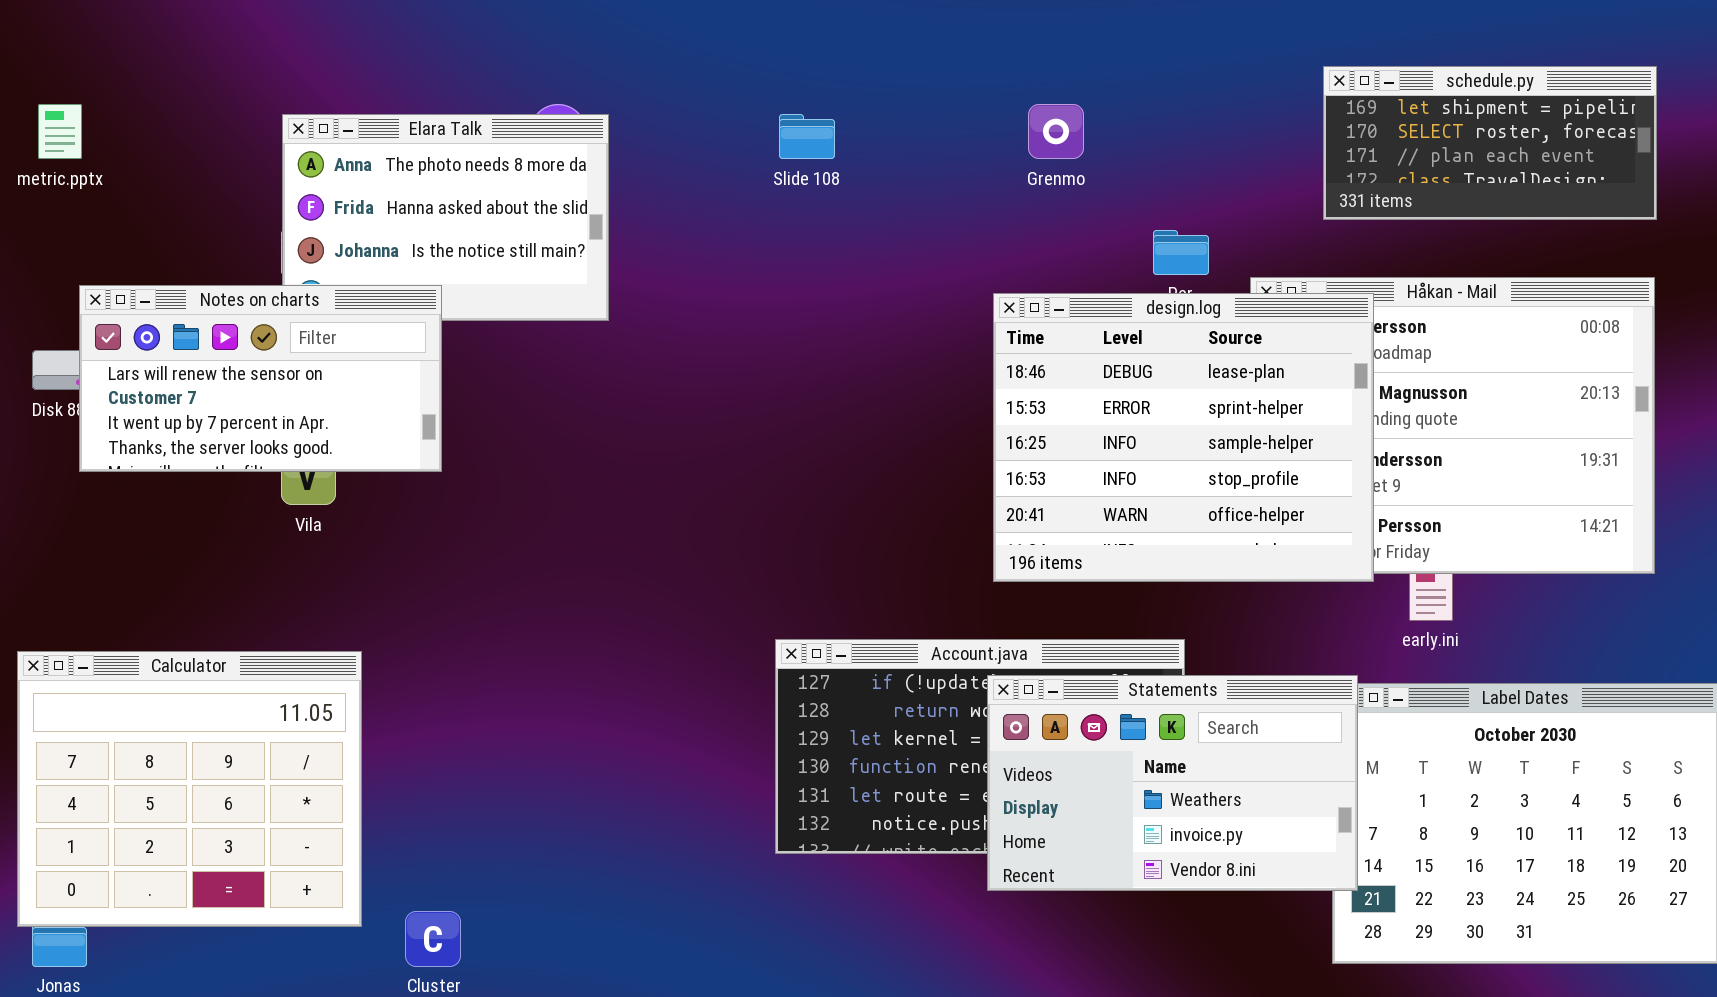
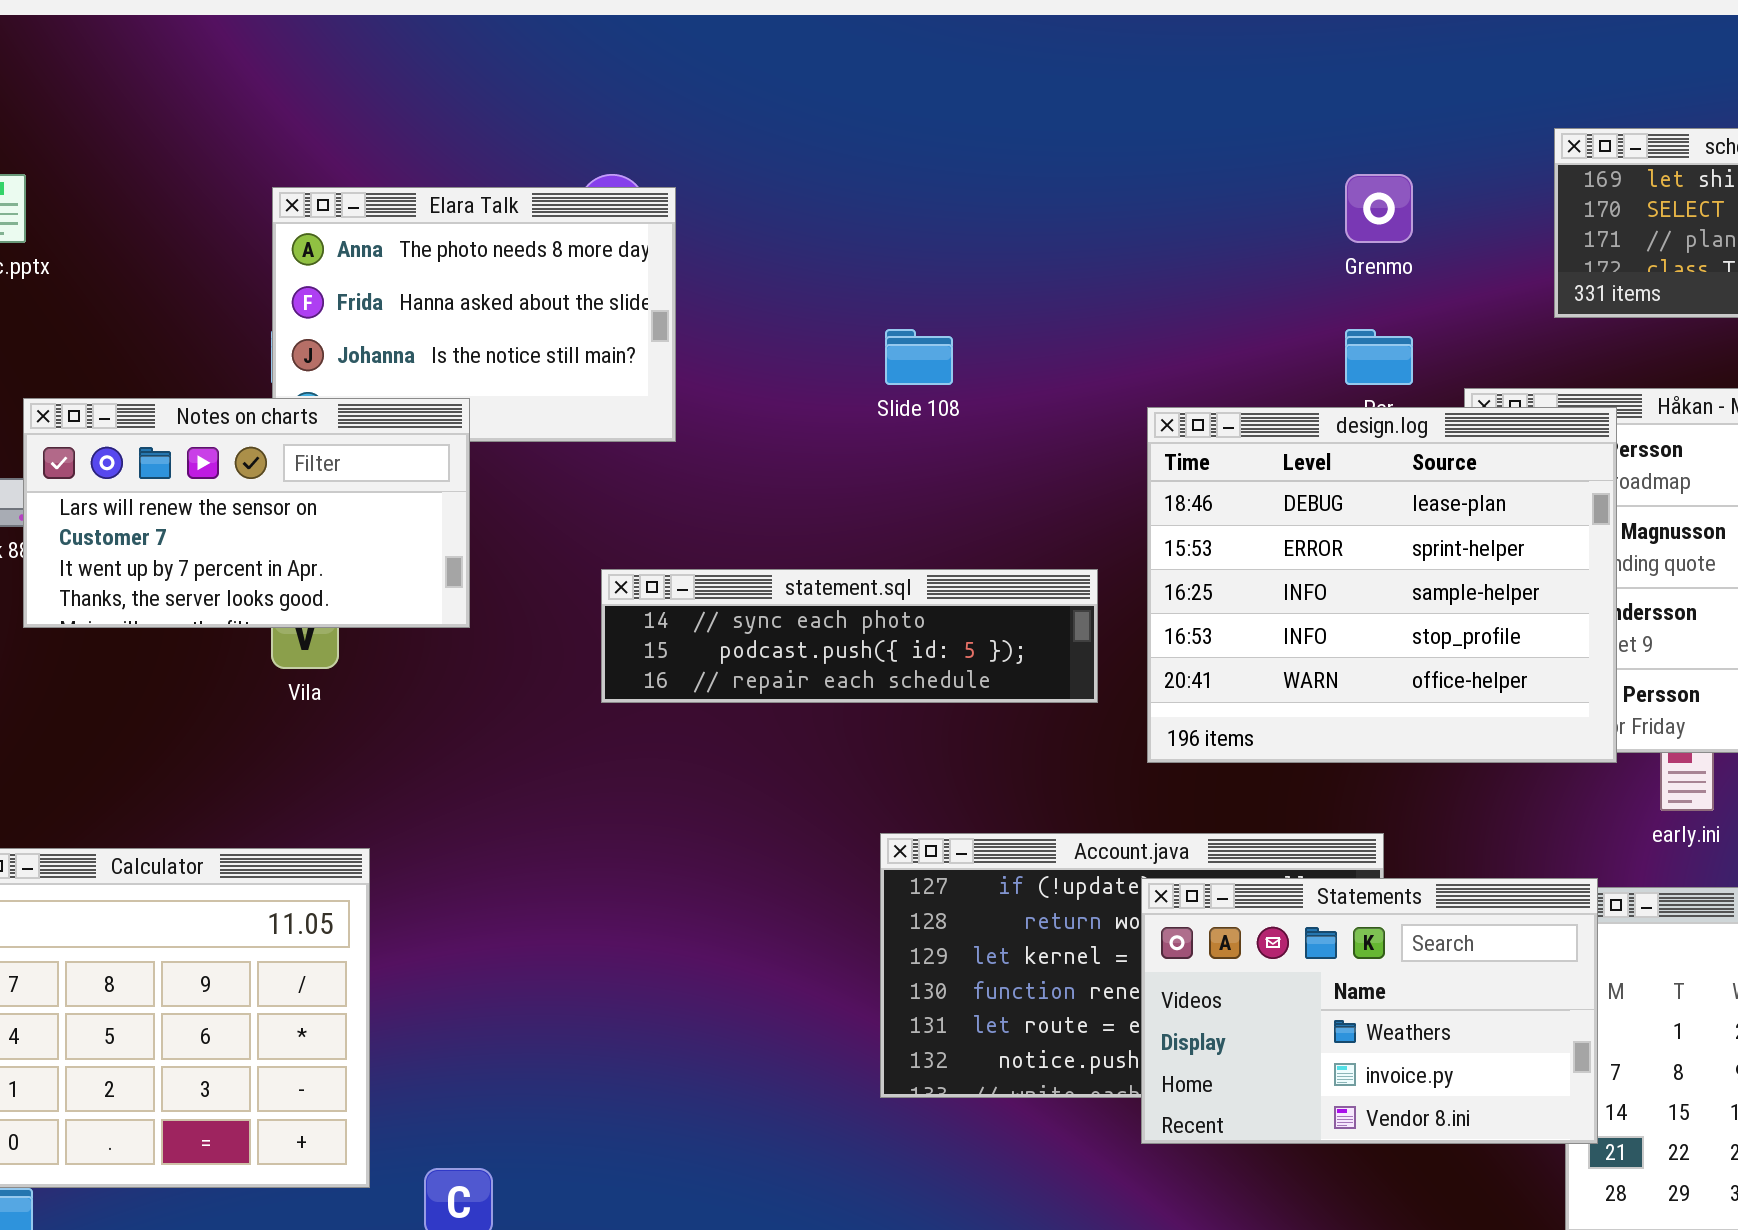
Grenmo: [1028,104,1084,159] -> [1345,174,1413,243], moved
Slide 108: [779,114,835,159] -> [885,329,953,385], moved
statement.sql: none -> [601,569,1098,703], opened

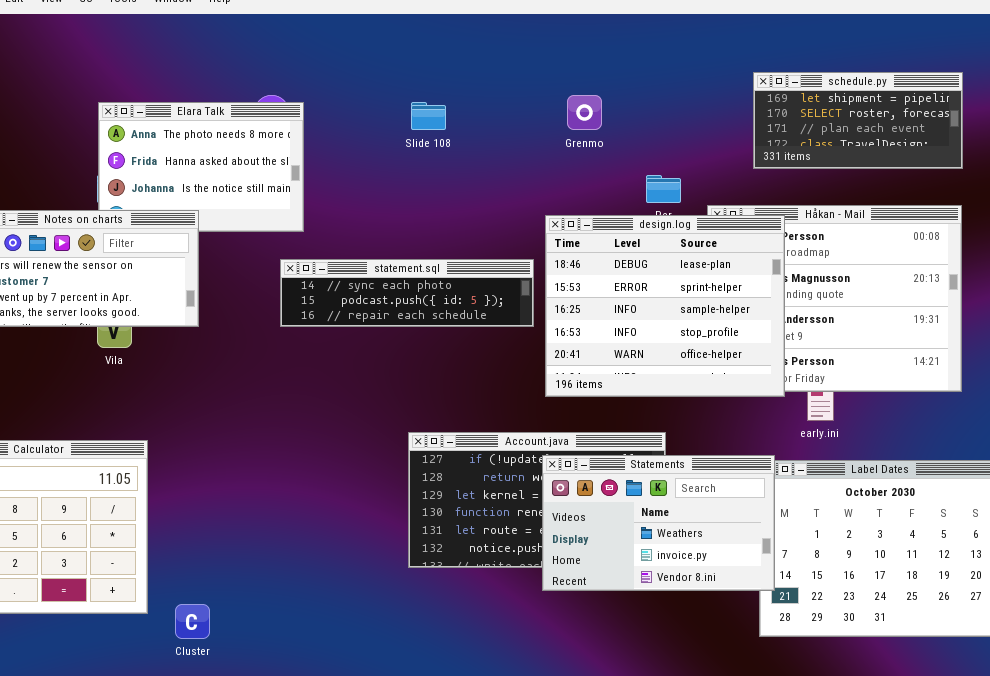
Grenmo: [1345,174,1413,243] -> [567,95,602,130], moved
Slide 108: [885,329,953,385] -> [411,102,446,130], moved
statement.sql: [601,569,1098,703] -> [280,259,534,327], moved

